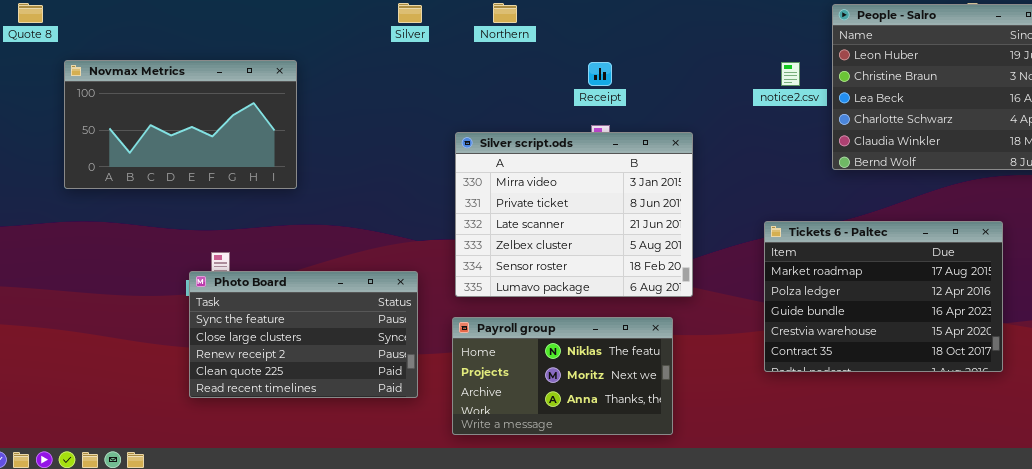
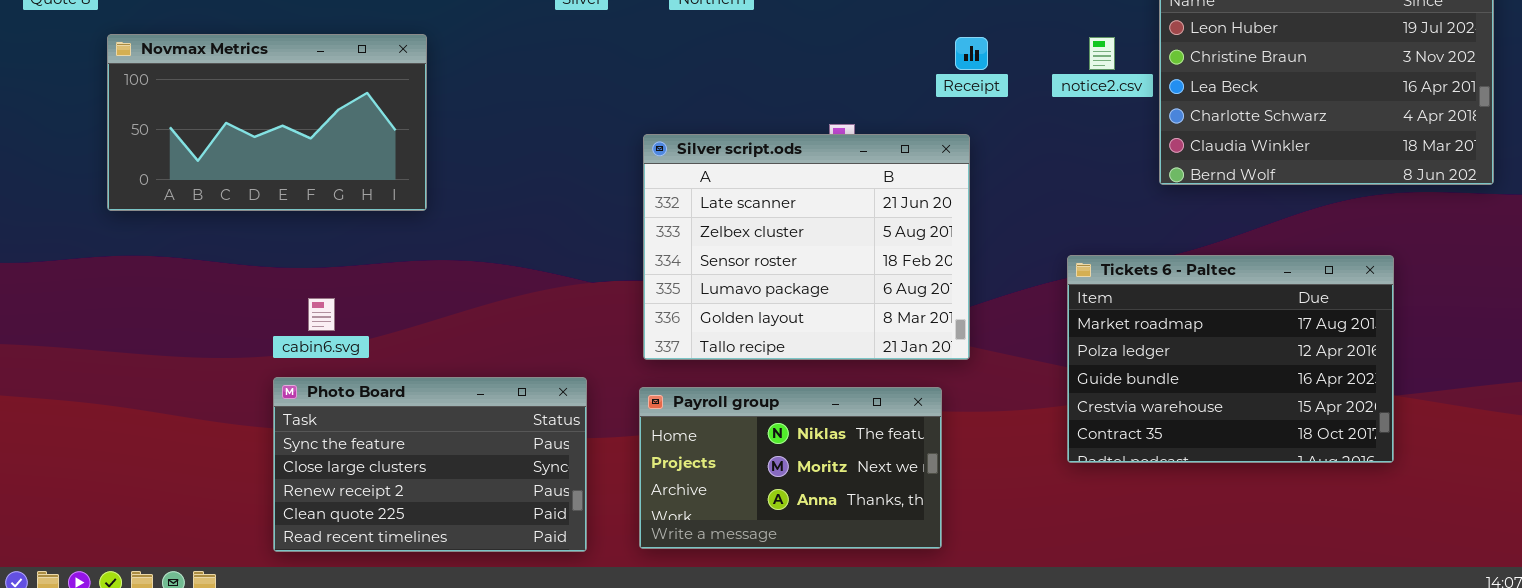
Receipt: [588,62,612,86] -> [955,37,988,70], moved
Silver script.ods: [455,132,693,297] -> [643,134,970,360], scrolled down 2 rows
Photo Board: [189,271,418,398] -> [273,377,587,552], moved

